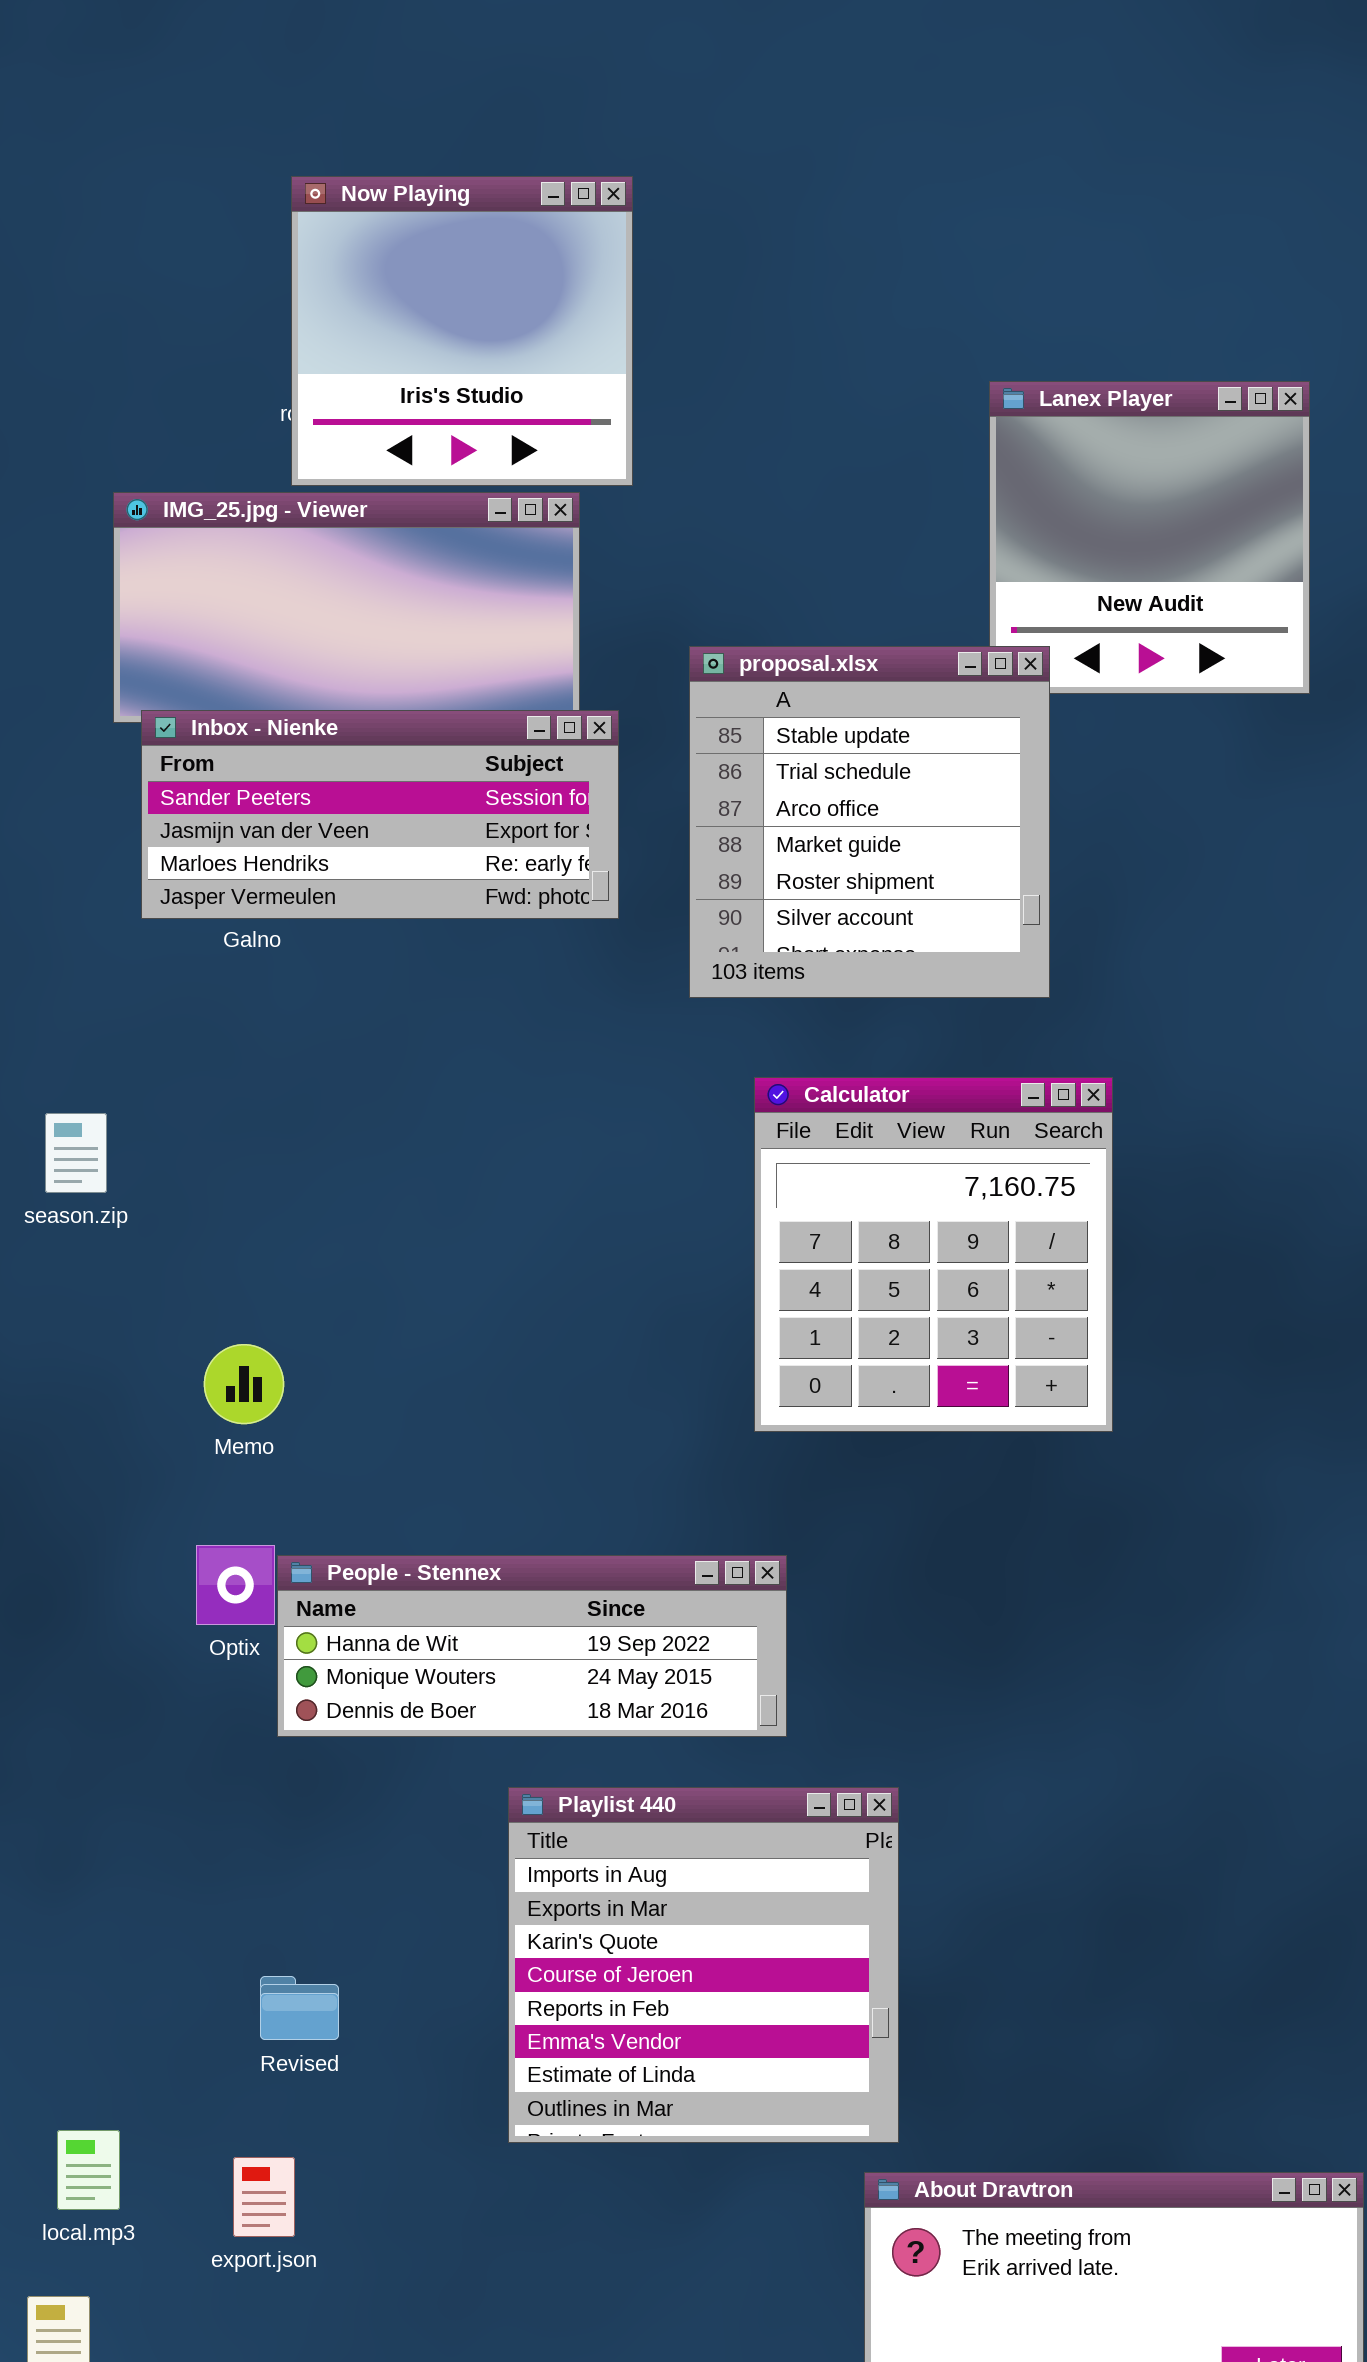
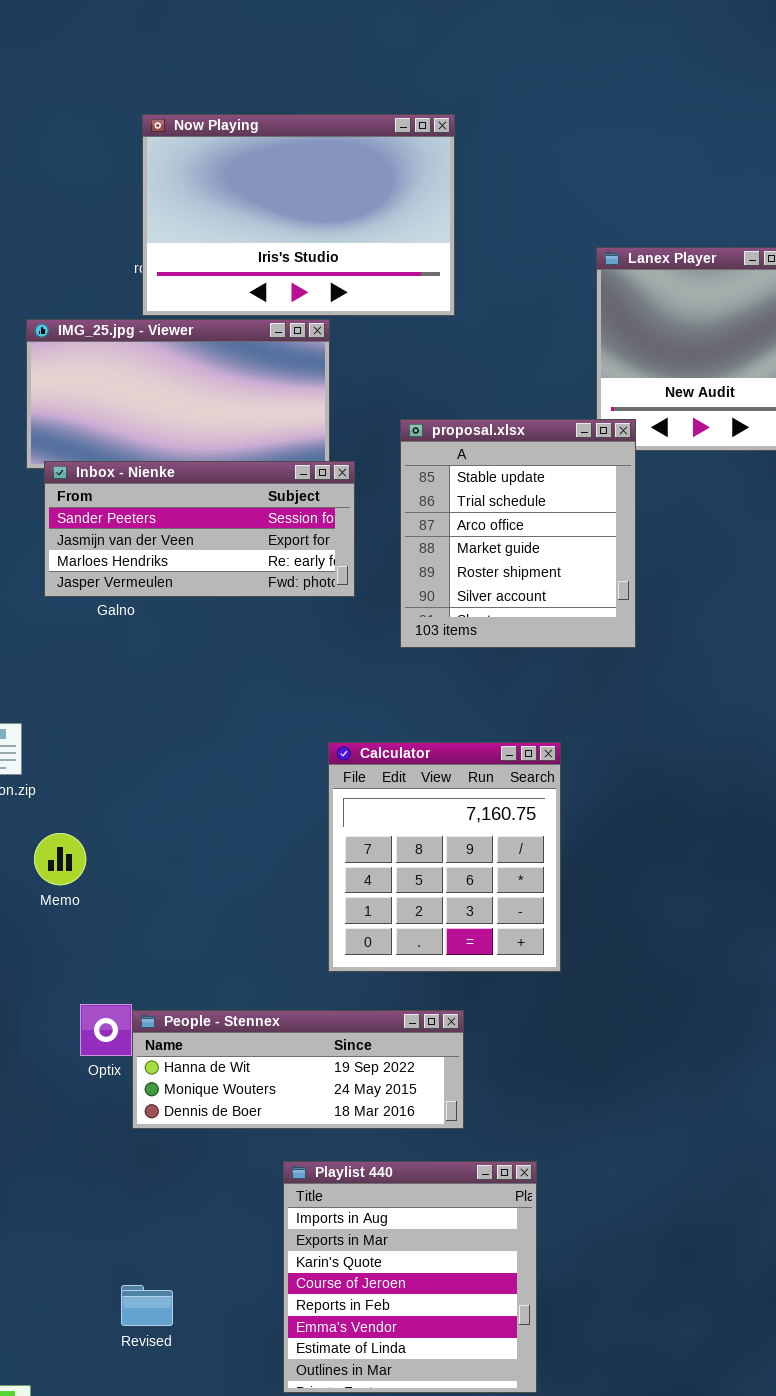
Now Playing: [291,176,633,486] -> [142,114,455,316], resized
Calculator: [754,1077,1113,1432] -> [328,742,561,972], moved
Memo: [204,1344,284,1424] -> [34,833,86,885], moved

